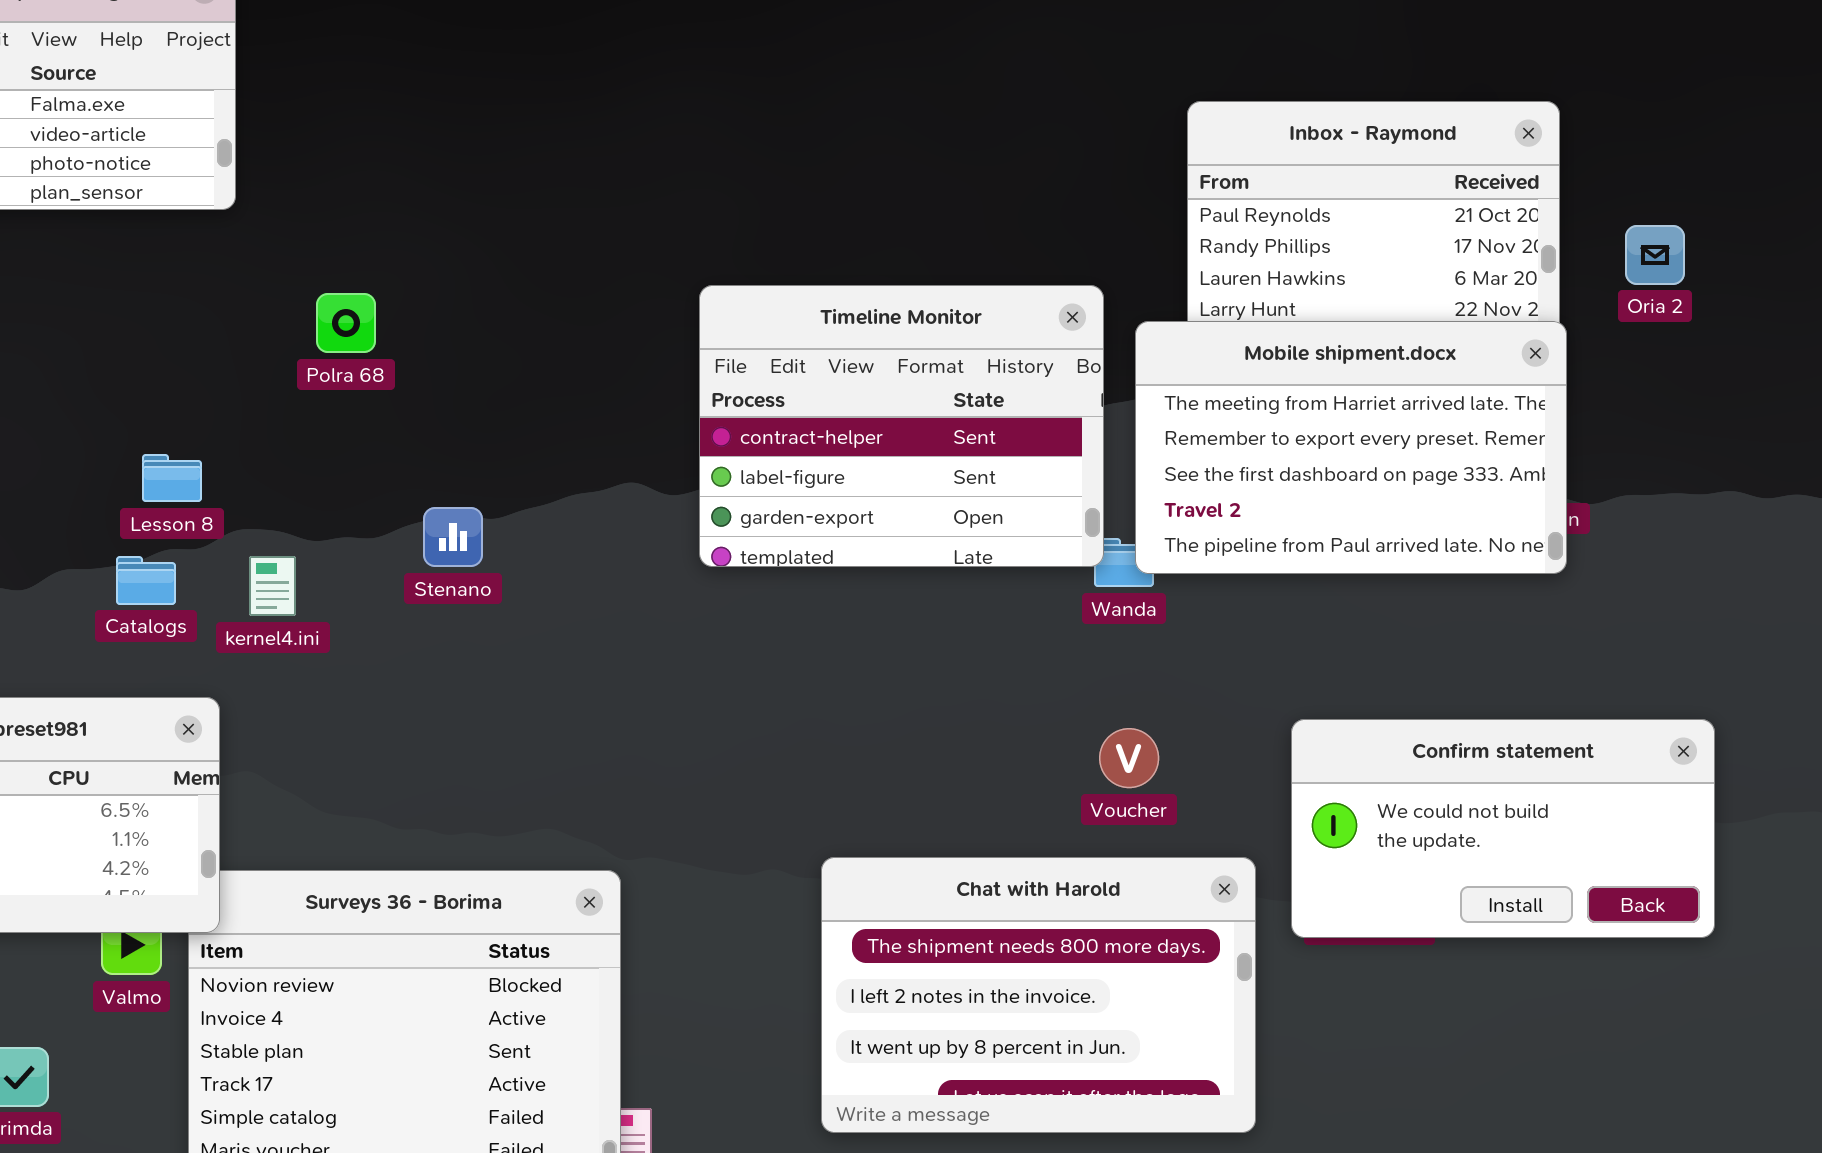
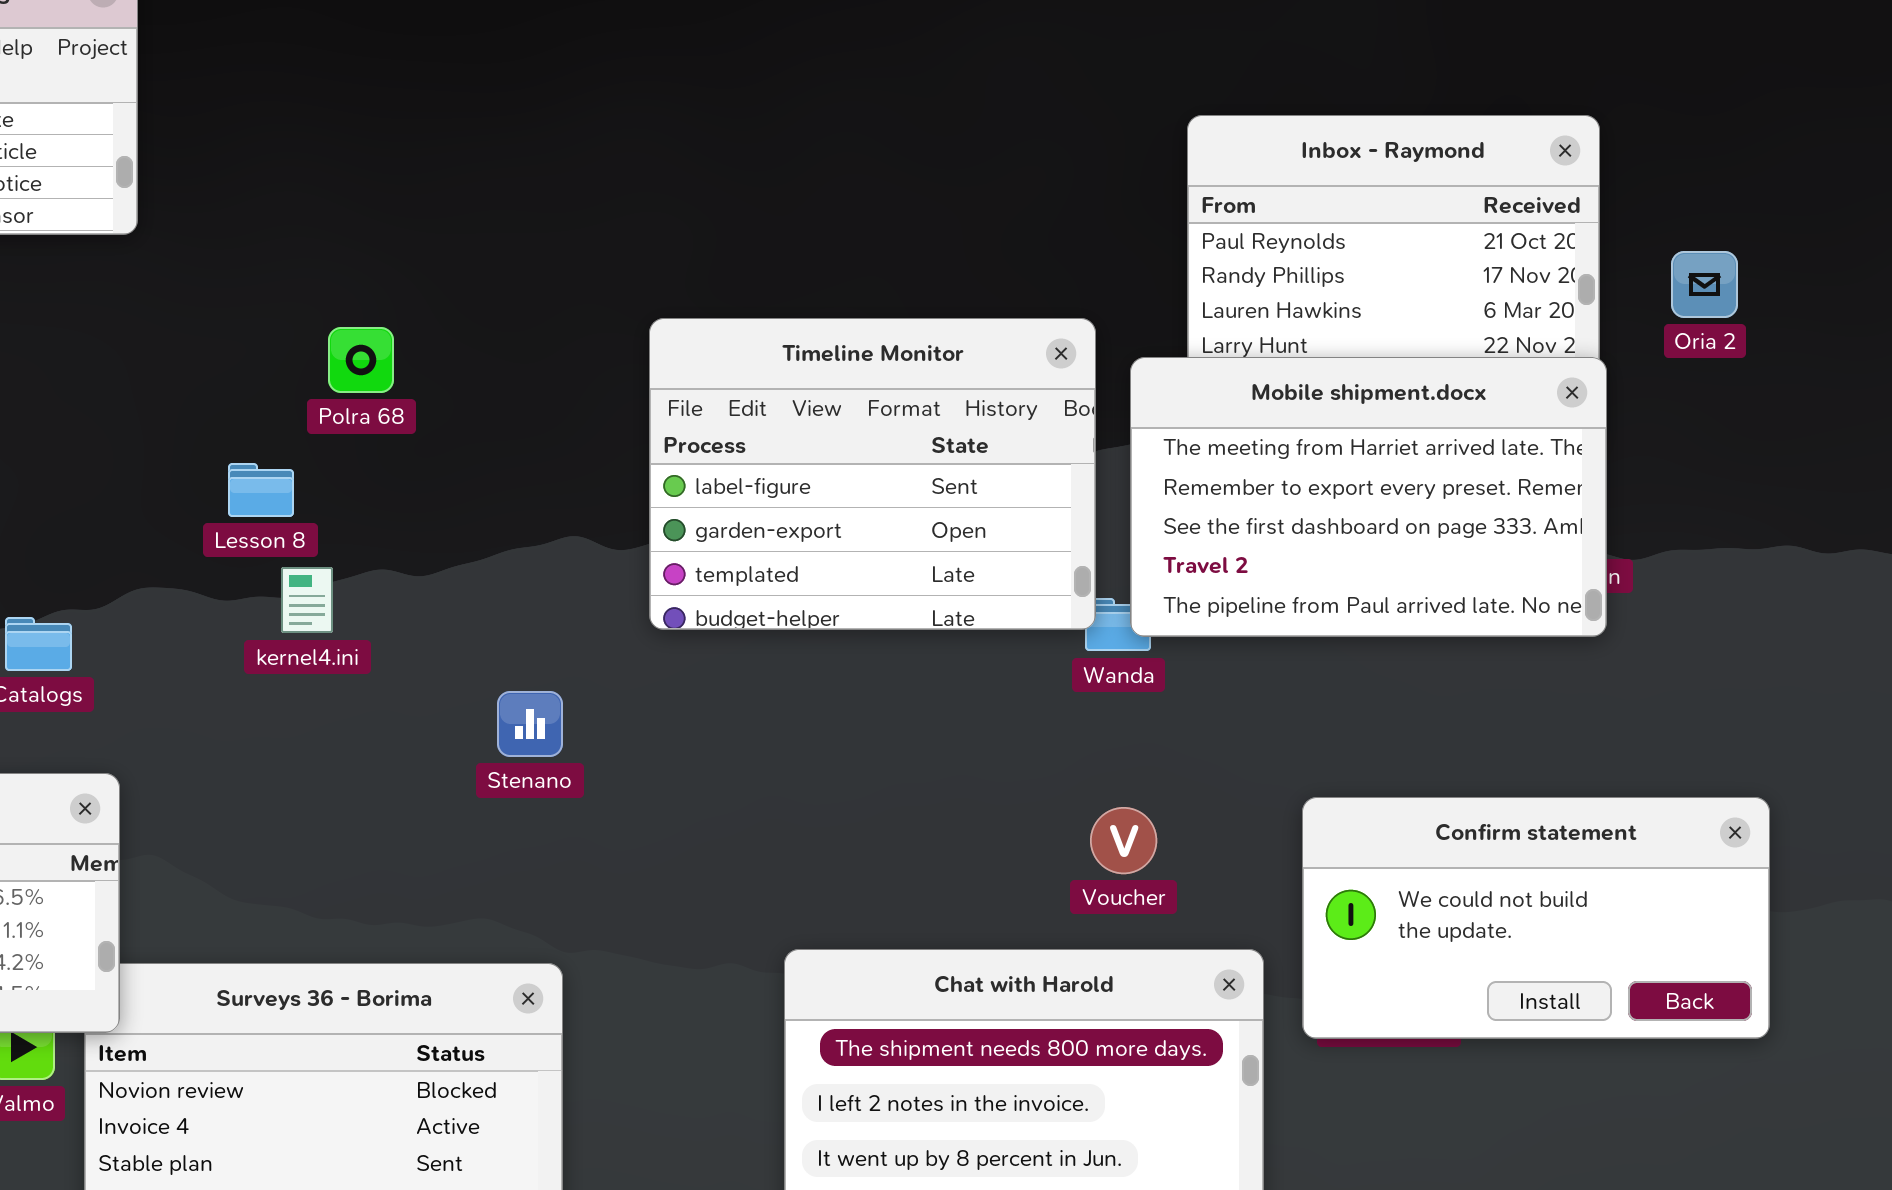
Timeline Monitor: [699,285,1104,567] -> [649,318,1096,630], scrolled down 1 row
Polra 68: [316,293,376,353] -> [328,327,394,393], moved
Lesson 8: [142,454,202,502] -> [228,463,294,517], moved
Stenano: [423,507,483,567] -> [497,691,563,757], moved
kernel4.ini: [249,556,296,616] -> [281,567,333,633], moved

